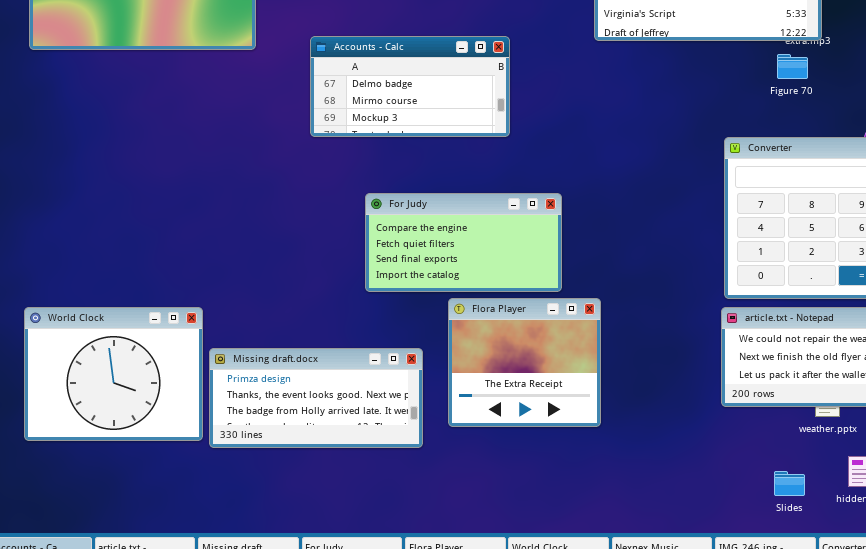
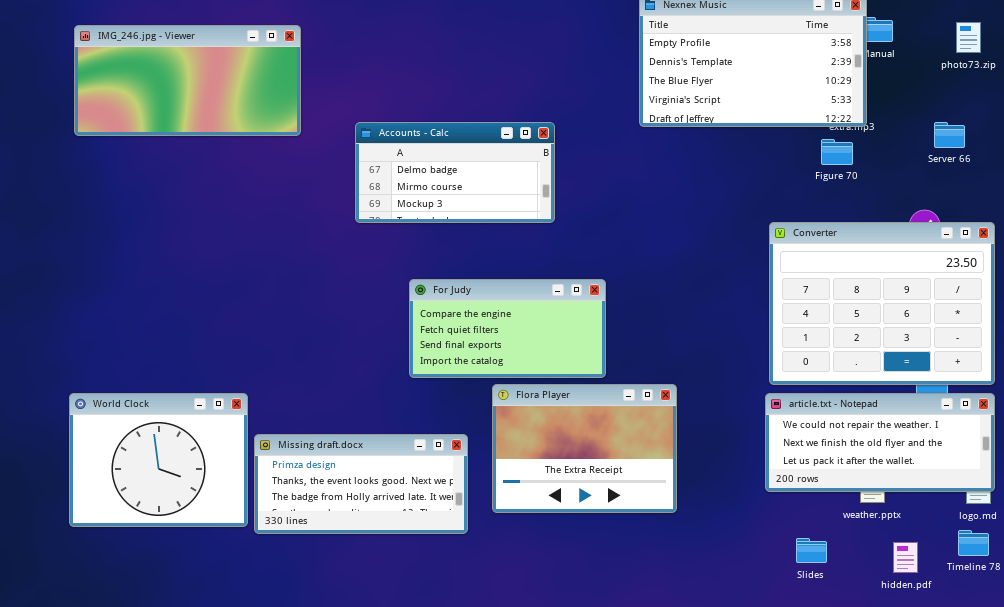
Flora Player: [448,298,601,427] -> [492,384,677,513], resized
Slides: [774,471,805,496] -> [796,538,827,563], moved

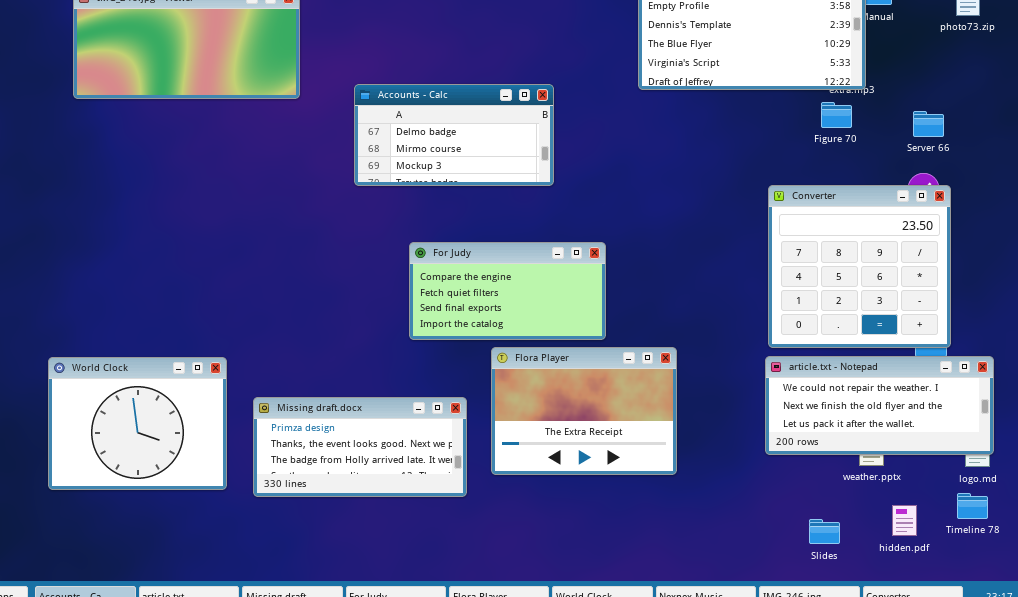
Server 66: [934,122,965,148] -> [913,111,944,137], moved
Converter: [769,222,995,385] -> [768,185,951,348], resized
World Clock: [69,393,248,527] -> [48,357,227,490], moved
Slides: [796,538,827,563] -> [809,519,840,544], moved

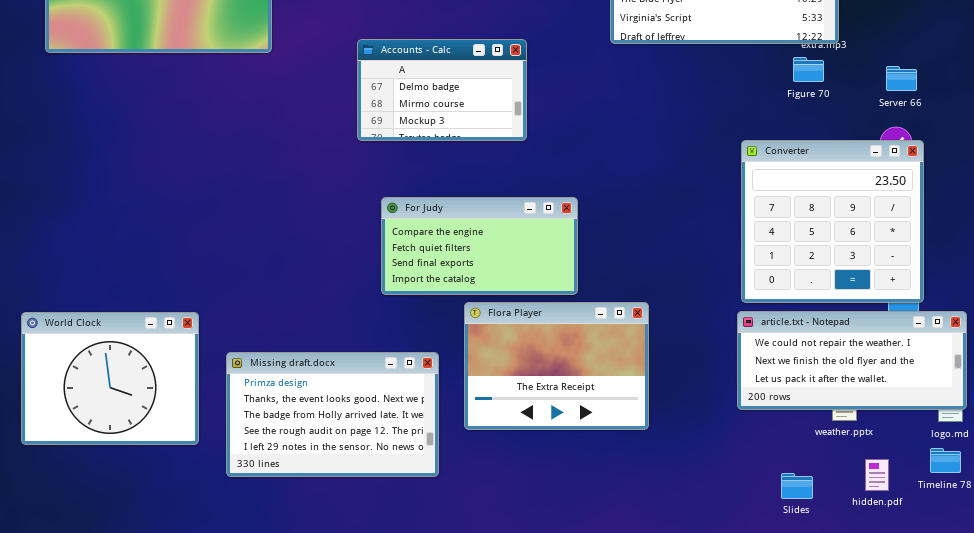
Accounts - Calc: [354,84,554,186] -> [357,39,527,141], resized
Missing draft.docx: [253,397,467,497] -> [226,352,439,477], resized

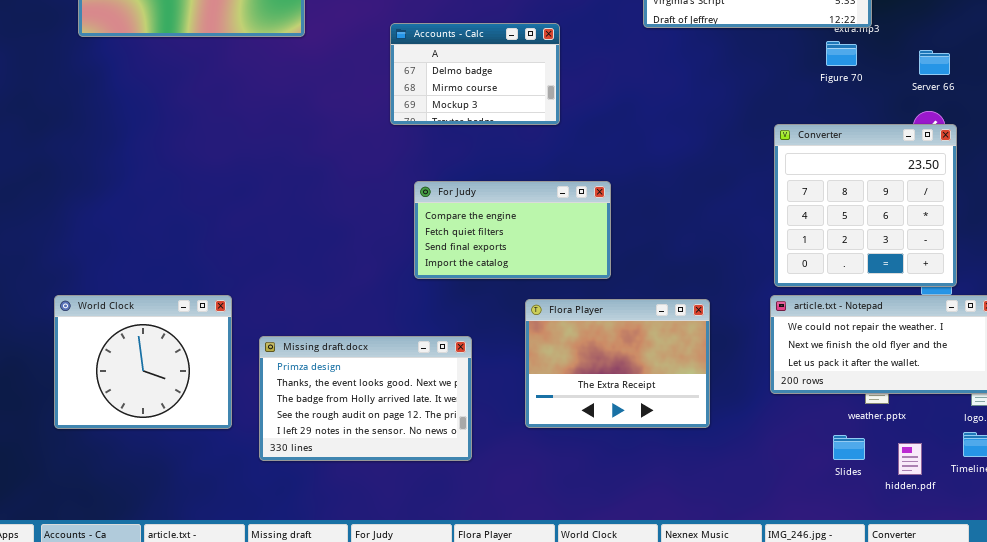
Flora Player: [464,302,649,430] -> [525,299,710,428], moved
Slides: [781,473,813,499] -> [833,435,865,460], moved

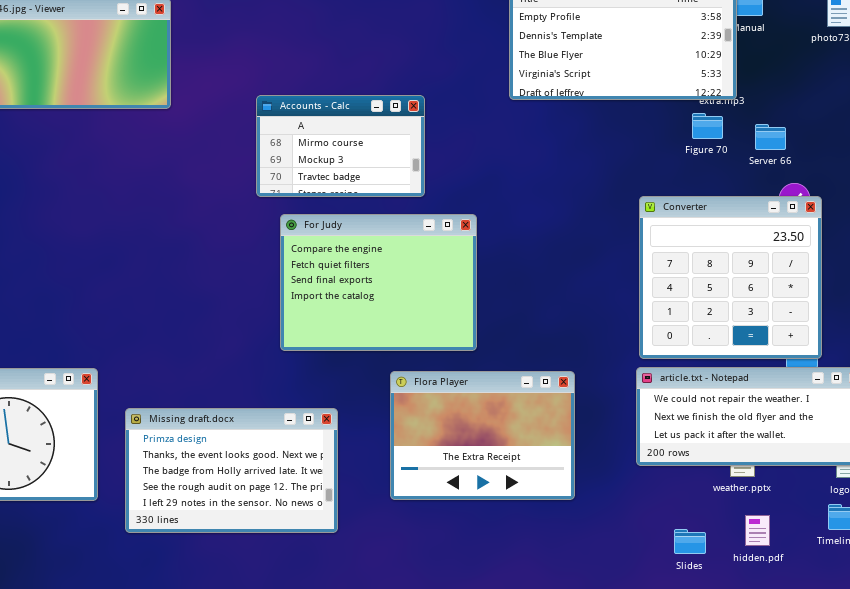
Accounts - Calc: [390,23,560,125] -> [256,95,425,197], scrolled down 1 row
Server 66: [919,50,950,75] -> [755,124,786,150], moved
For Judy: [414,181,611,279] -> [280,214,477,351], resized
Slides: [833,435,865,460] -> [674,529,706,554], moved
hidden.pdf: [898,443,922,475] -> [745,515,770,546], moved

